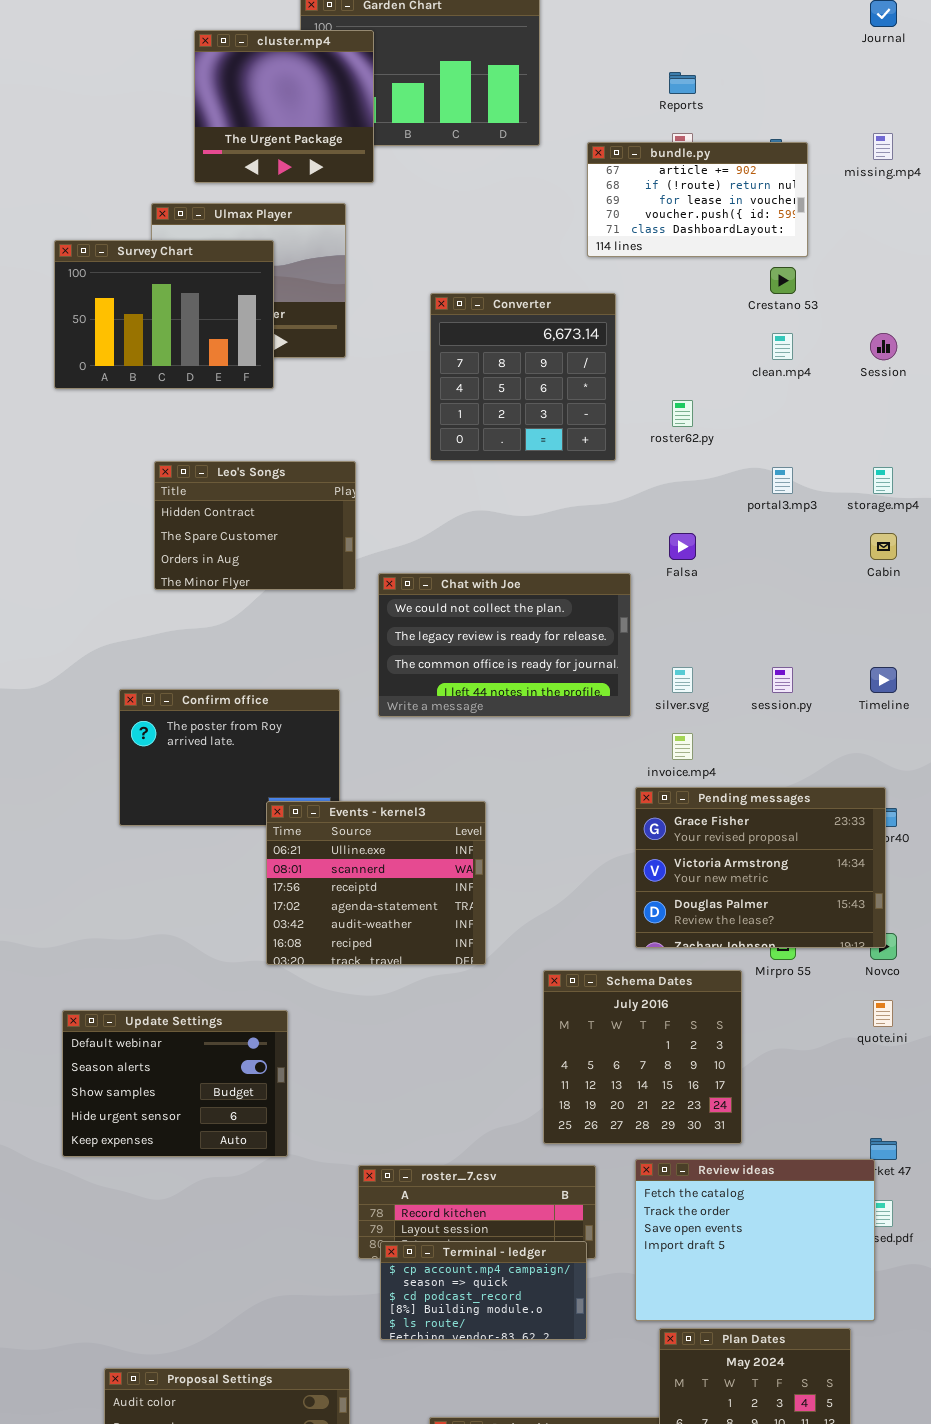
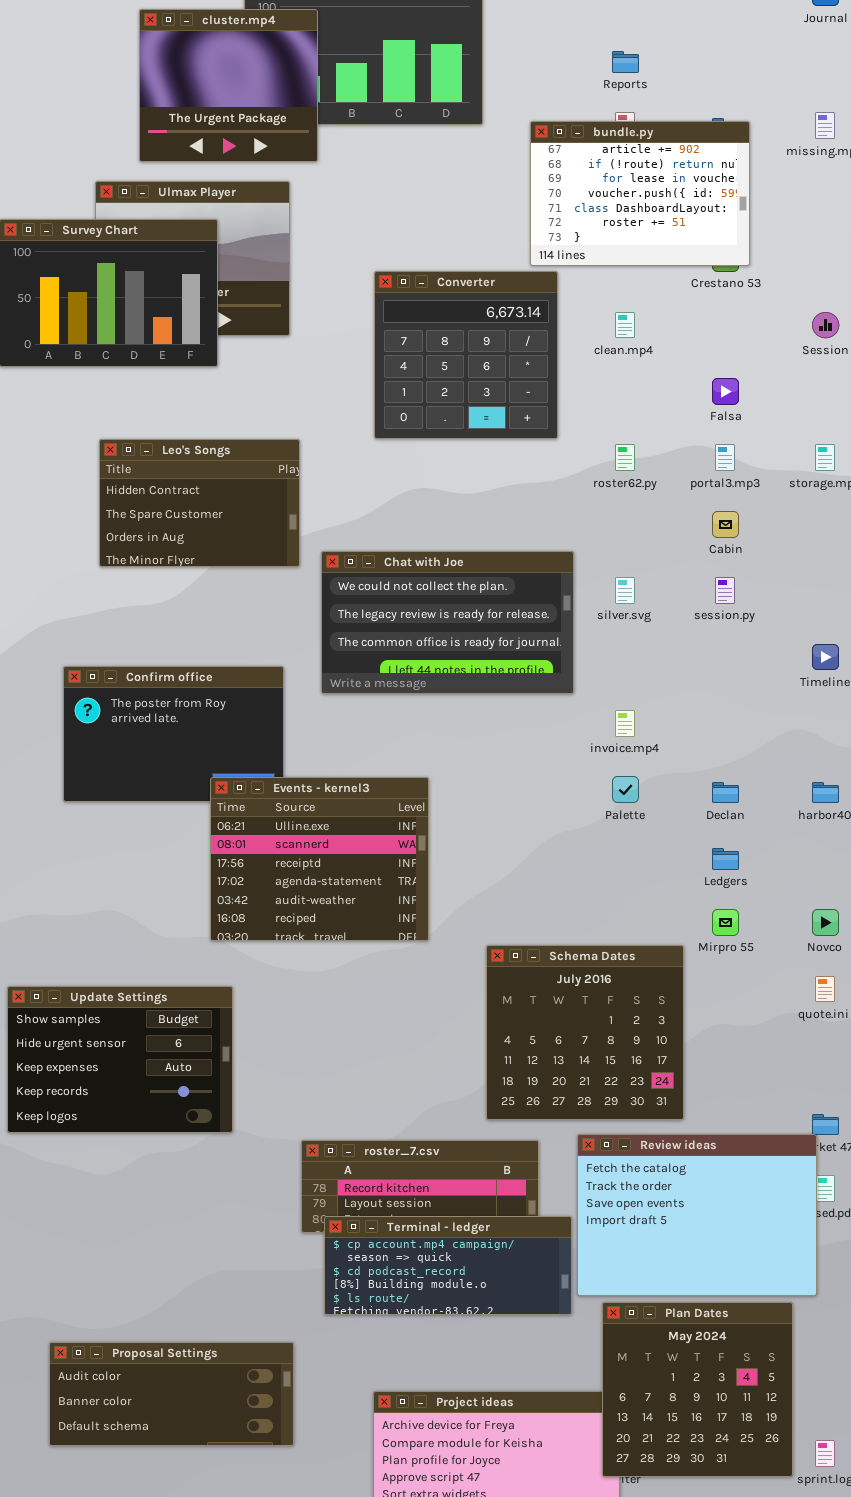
bundle.py: [587,142,808,257] -> [530,121,750,266], resized
clean.mp4: [772,333,793,360] -> [615,312,635,338], moved
roster62.py: [672,400,693,427] -> [615,444,635,471], moved
Falsa: [669,533,696,560] -> [712,378,739,405], moved
Cabin: [870,533,897,560] -> [712,511,739,538], moved
silver.svg: [672,667,693,693] -> [615,577,635,604], moved
session.py: [772,667,793,693] -> [715,577,735,604], moved
Pending messages: [635,787,886,948] -> none, closed
Update Settings: [62,1010,288,1157] -> [7,986,233,1133], scrolled down 2 rows
Terminal - ledger: [380,1241,587,1340] -> [324,1216,572,1315], resized

